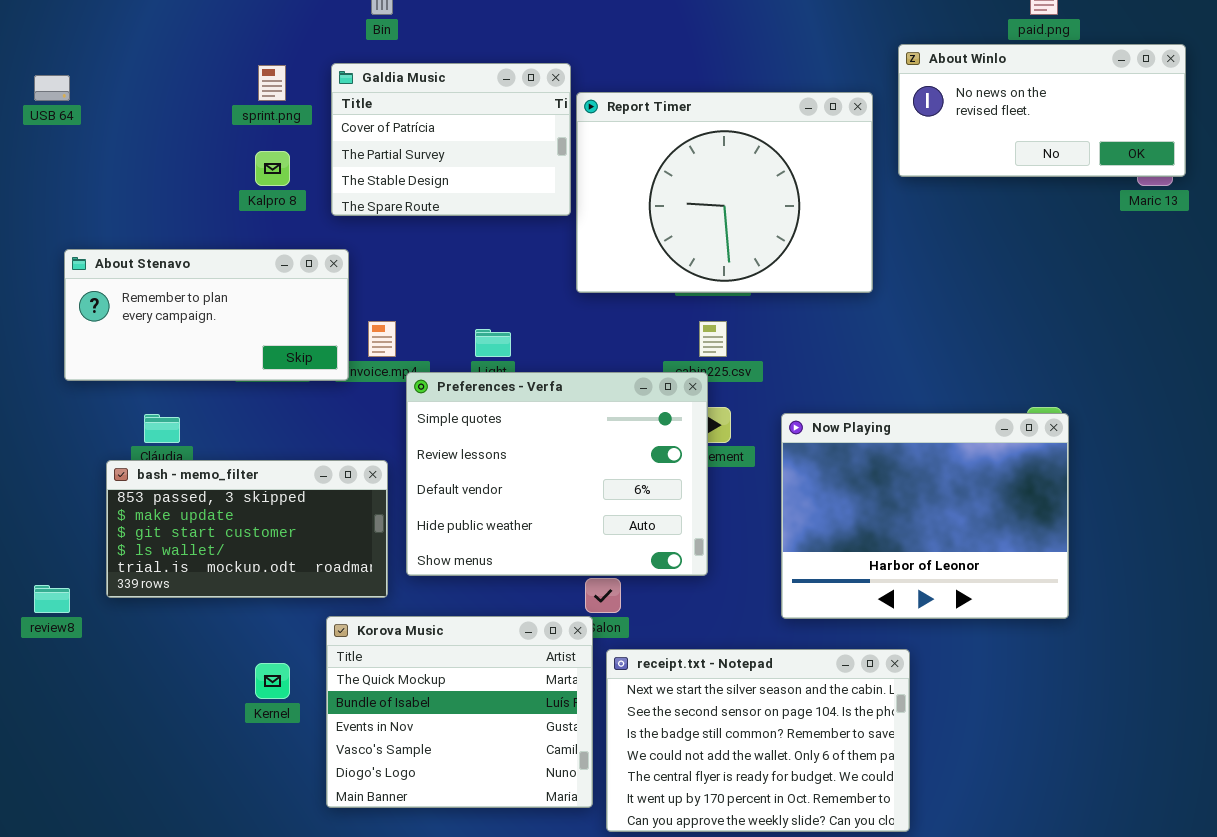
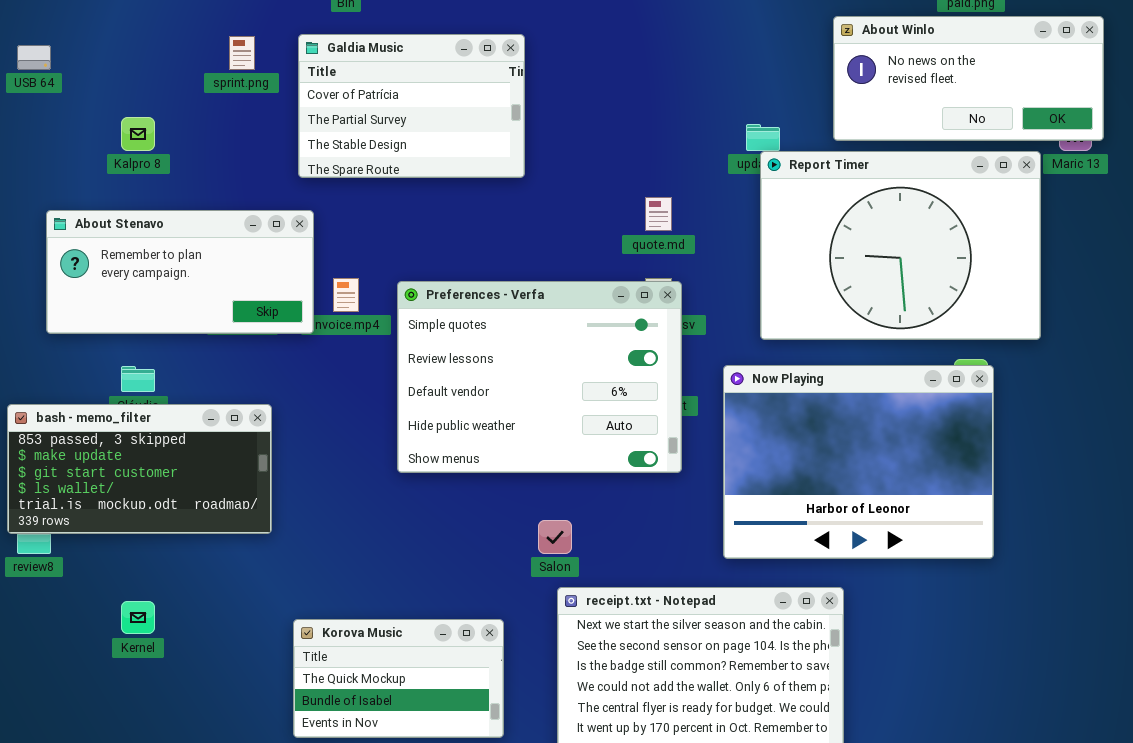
Report Timer: [576,92,873,293] -> [760,151,1041,340], moved
Kalpro 8: [255,151,290,186] -> [121,117,155,151], moved
Preferences - Verfa: [406,372,708,576] -> [397,281,682,473], moved
bash - memo_filter: [106,460,388,598] -> [7,404,272,534], moved
Korova Music: [326,616,593,808] -> [293,619,504,738], resized
Kernel: [255,663,290,699] -> [121,601,155,634], moved

